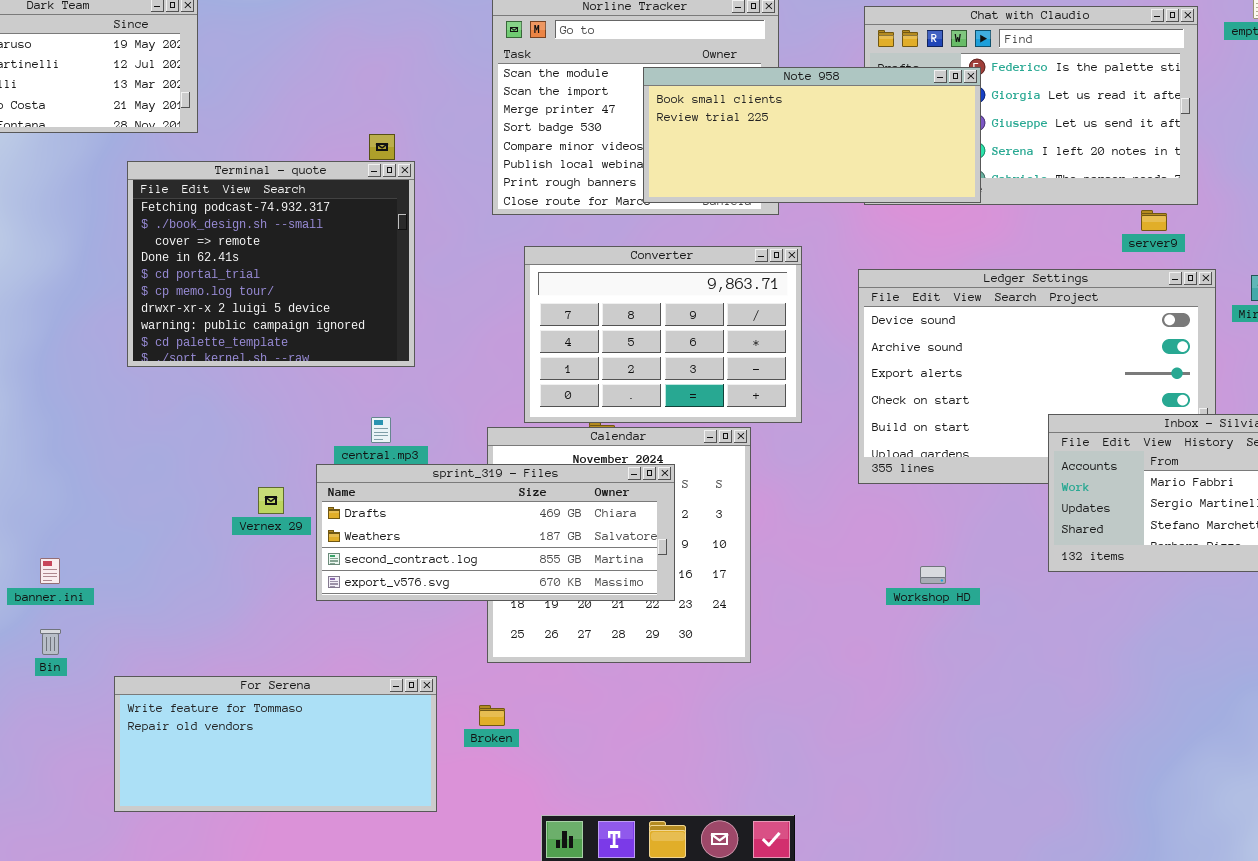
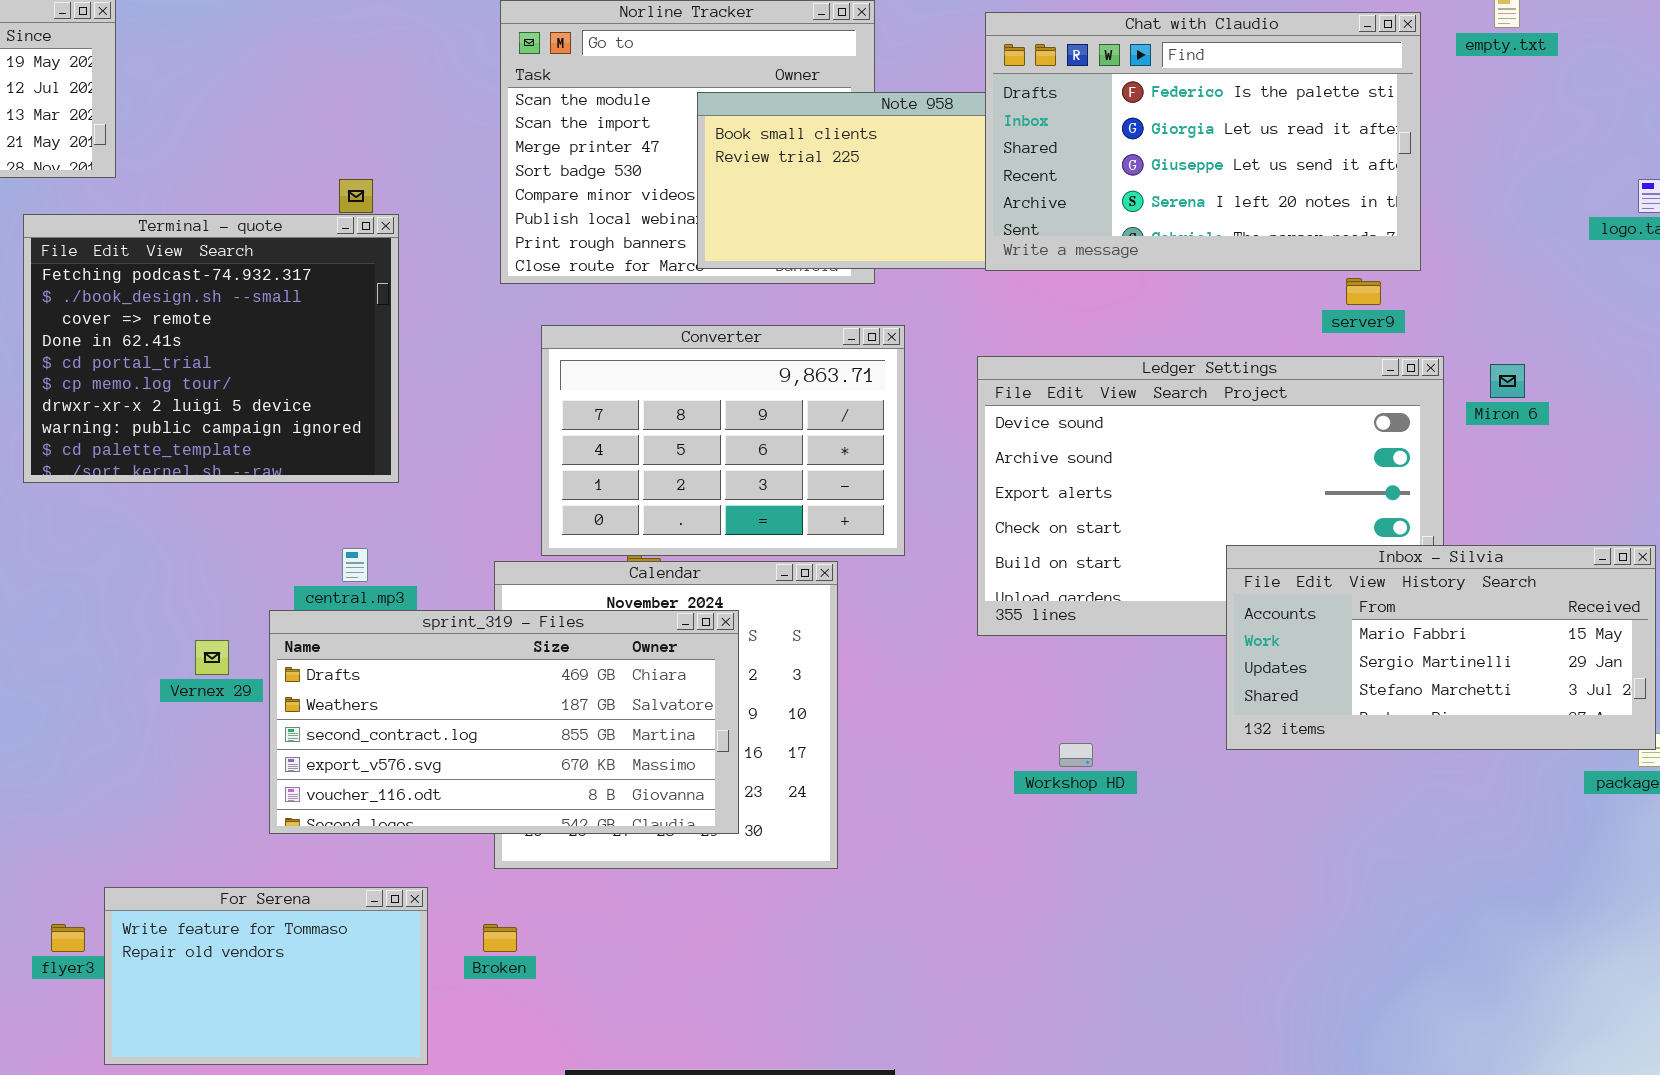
Chat with Claudio: [864,6,1198,205] -> [985,12,1421,271], raised
sprint_319 - Files: [316,464,675,601] -> [269,610,739,834], resized
For Serena: [114,676,437,812] -> [104,887,428,1065], resized

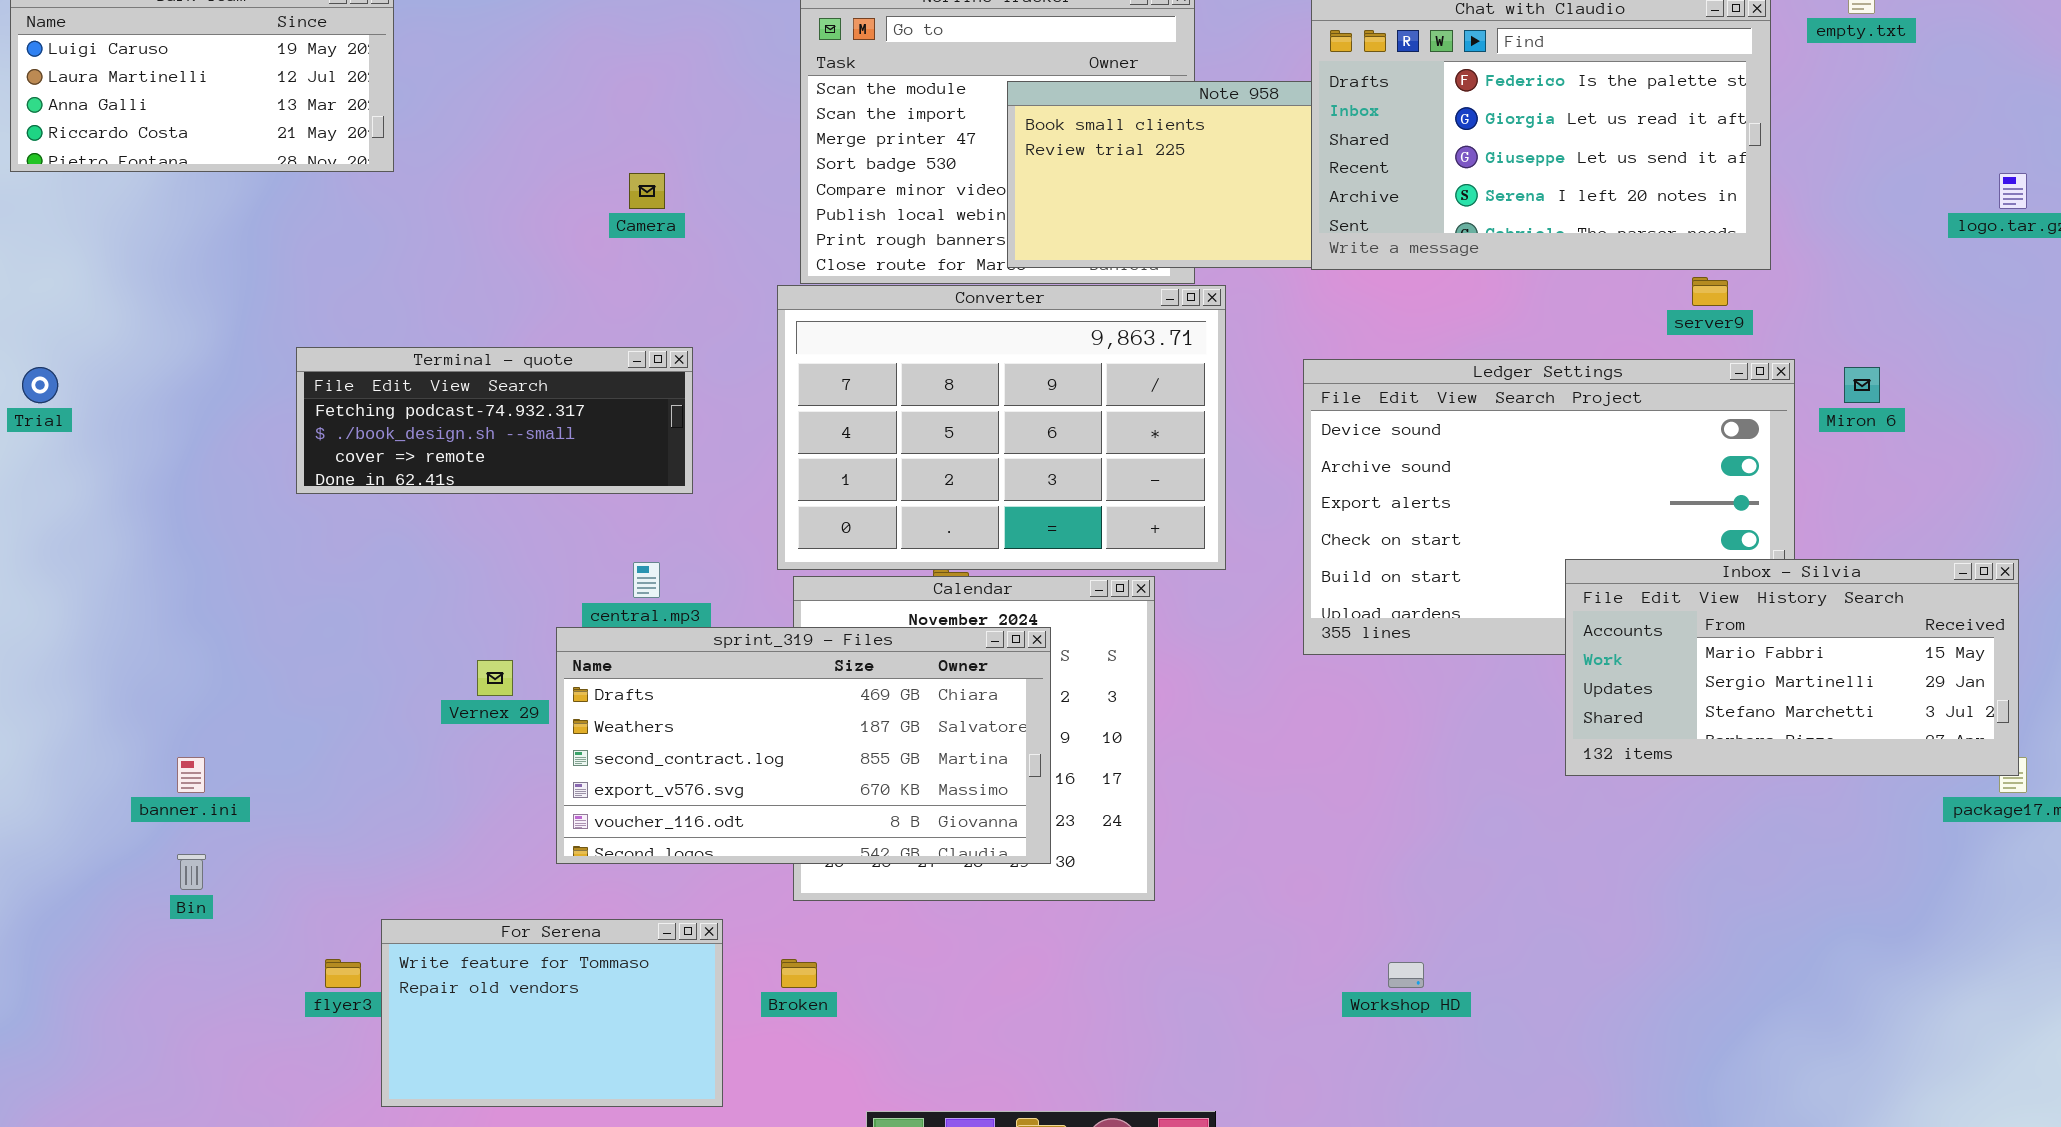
Terminal - quote: [23,214,399,483] -> [296,347,693,494], resized
Converter: [541,325,905,556] -> [777,285,1226,570], resized
Workshop HD: [1059,743,1093,767] -> [1388,962,1424,988], moved

